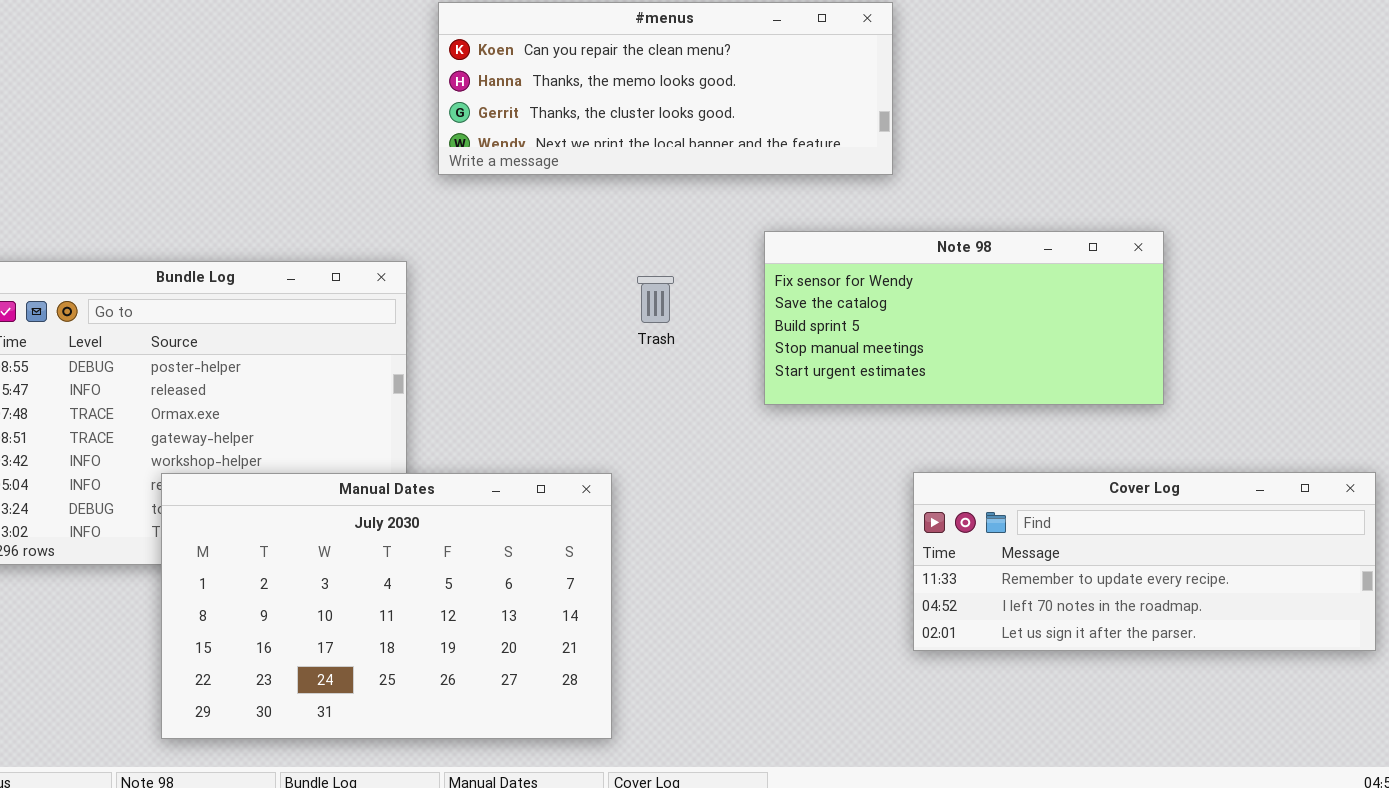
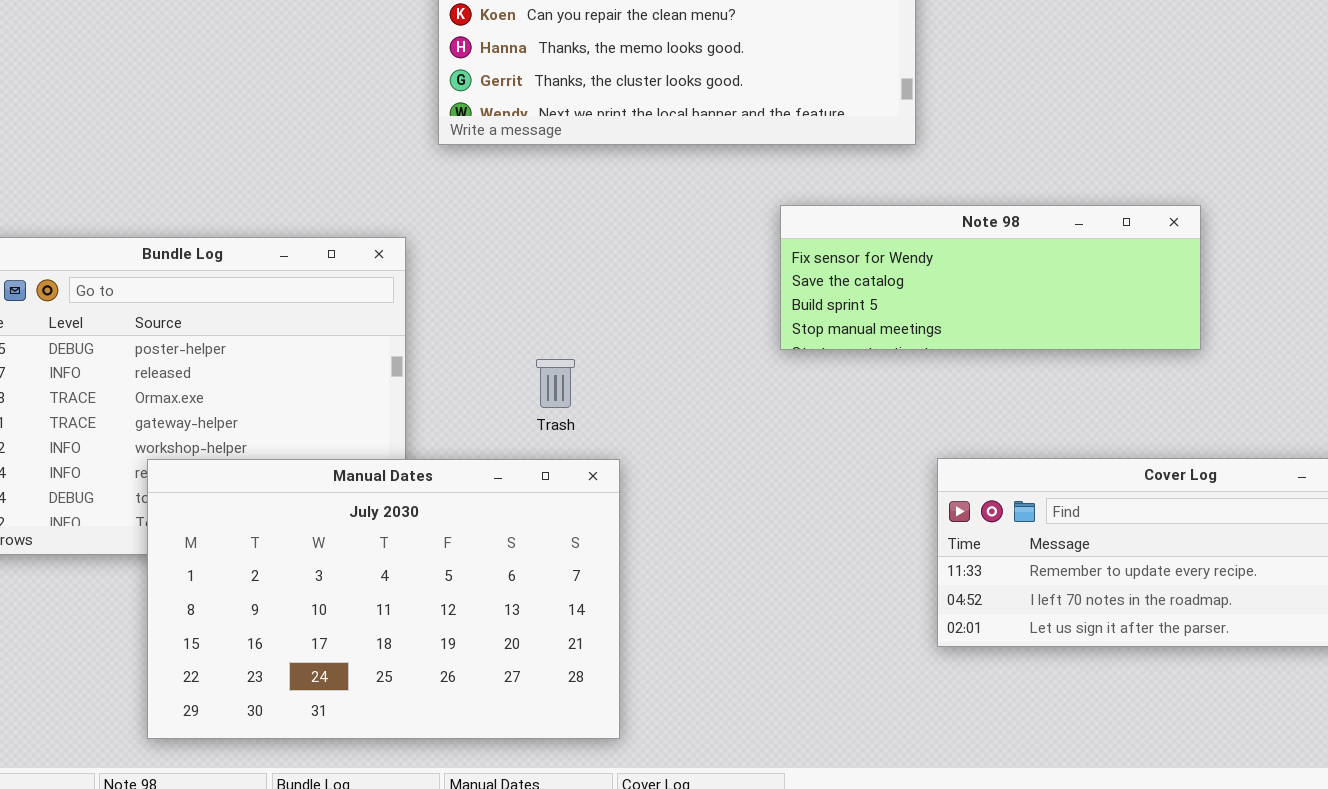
Note 98: [764,231,1164,405] -> [780,205,1201,350], resized
Trash: [637,276,674,323] -> [536,359,575,408], moved

